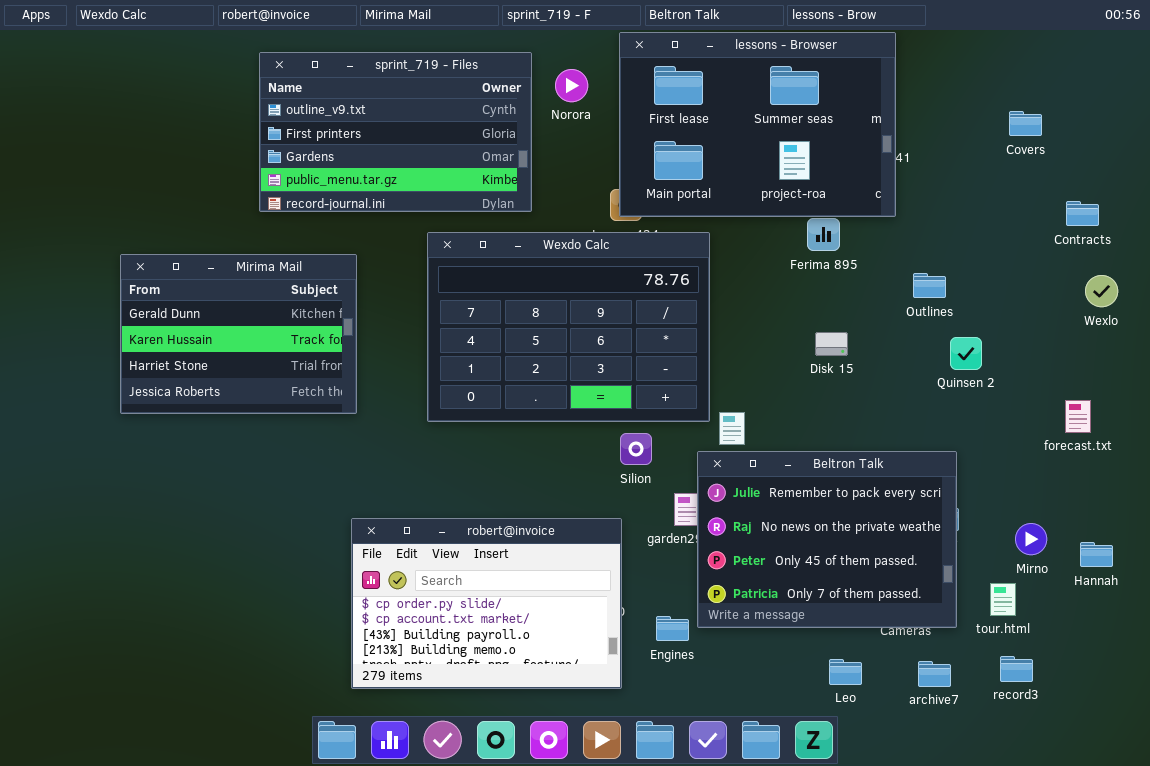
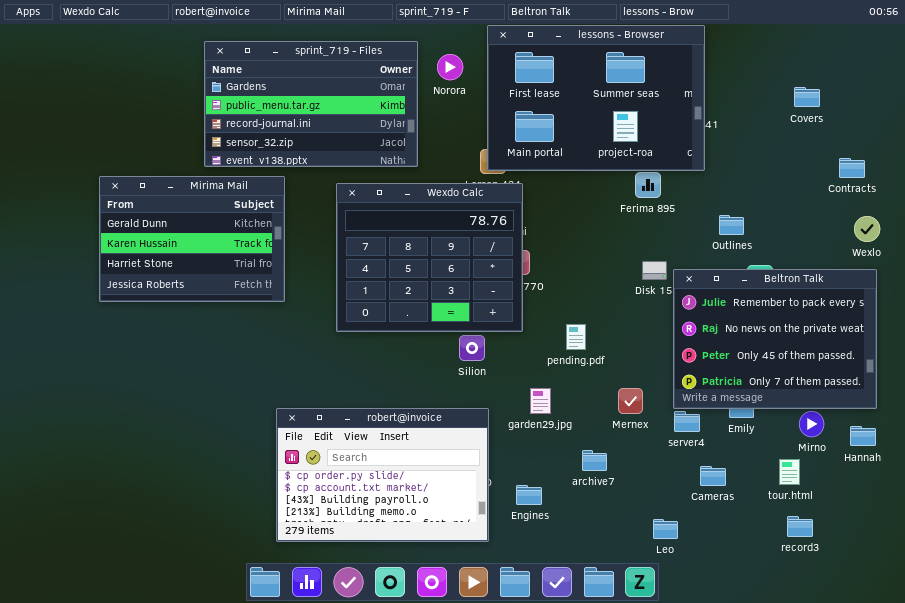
sprint_719 - Files: [259,52,532,212] -> [204,41,418,167], scrolled down 2 rows
Wexdo Calc: [427,232,710,422] -> [336,183,523,332], resized
Mirima Mail: [120,254,357,414] -> [99,176,285,302], moved
Silion: [620,433,652,465] -> [459,335,485,361], moved
Beltron Talk: [697,451,957,628] -> [673,269,877,409], moved
archive7: [918,661,951,687] -> [582,450,607,471], moved

